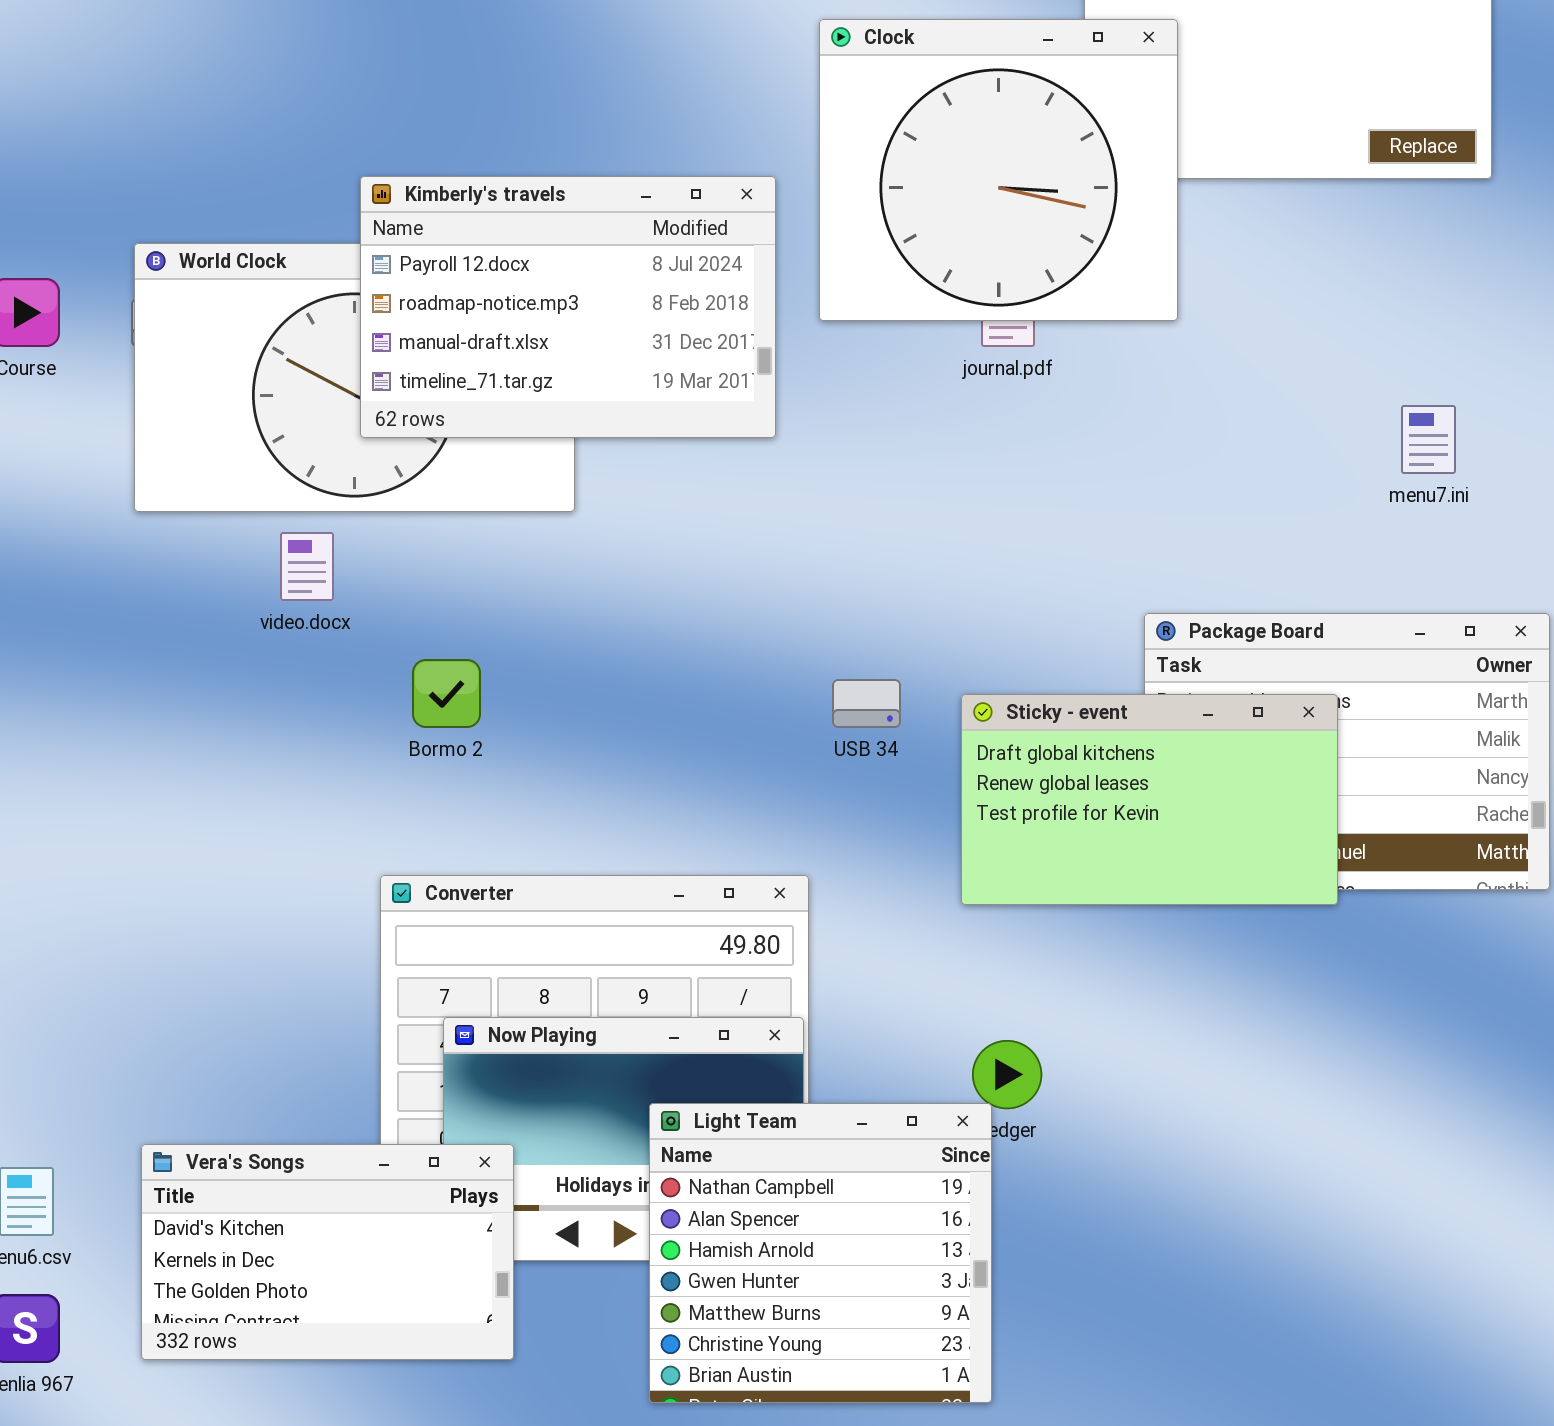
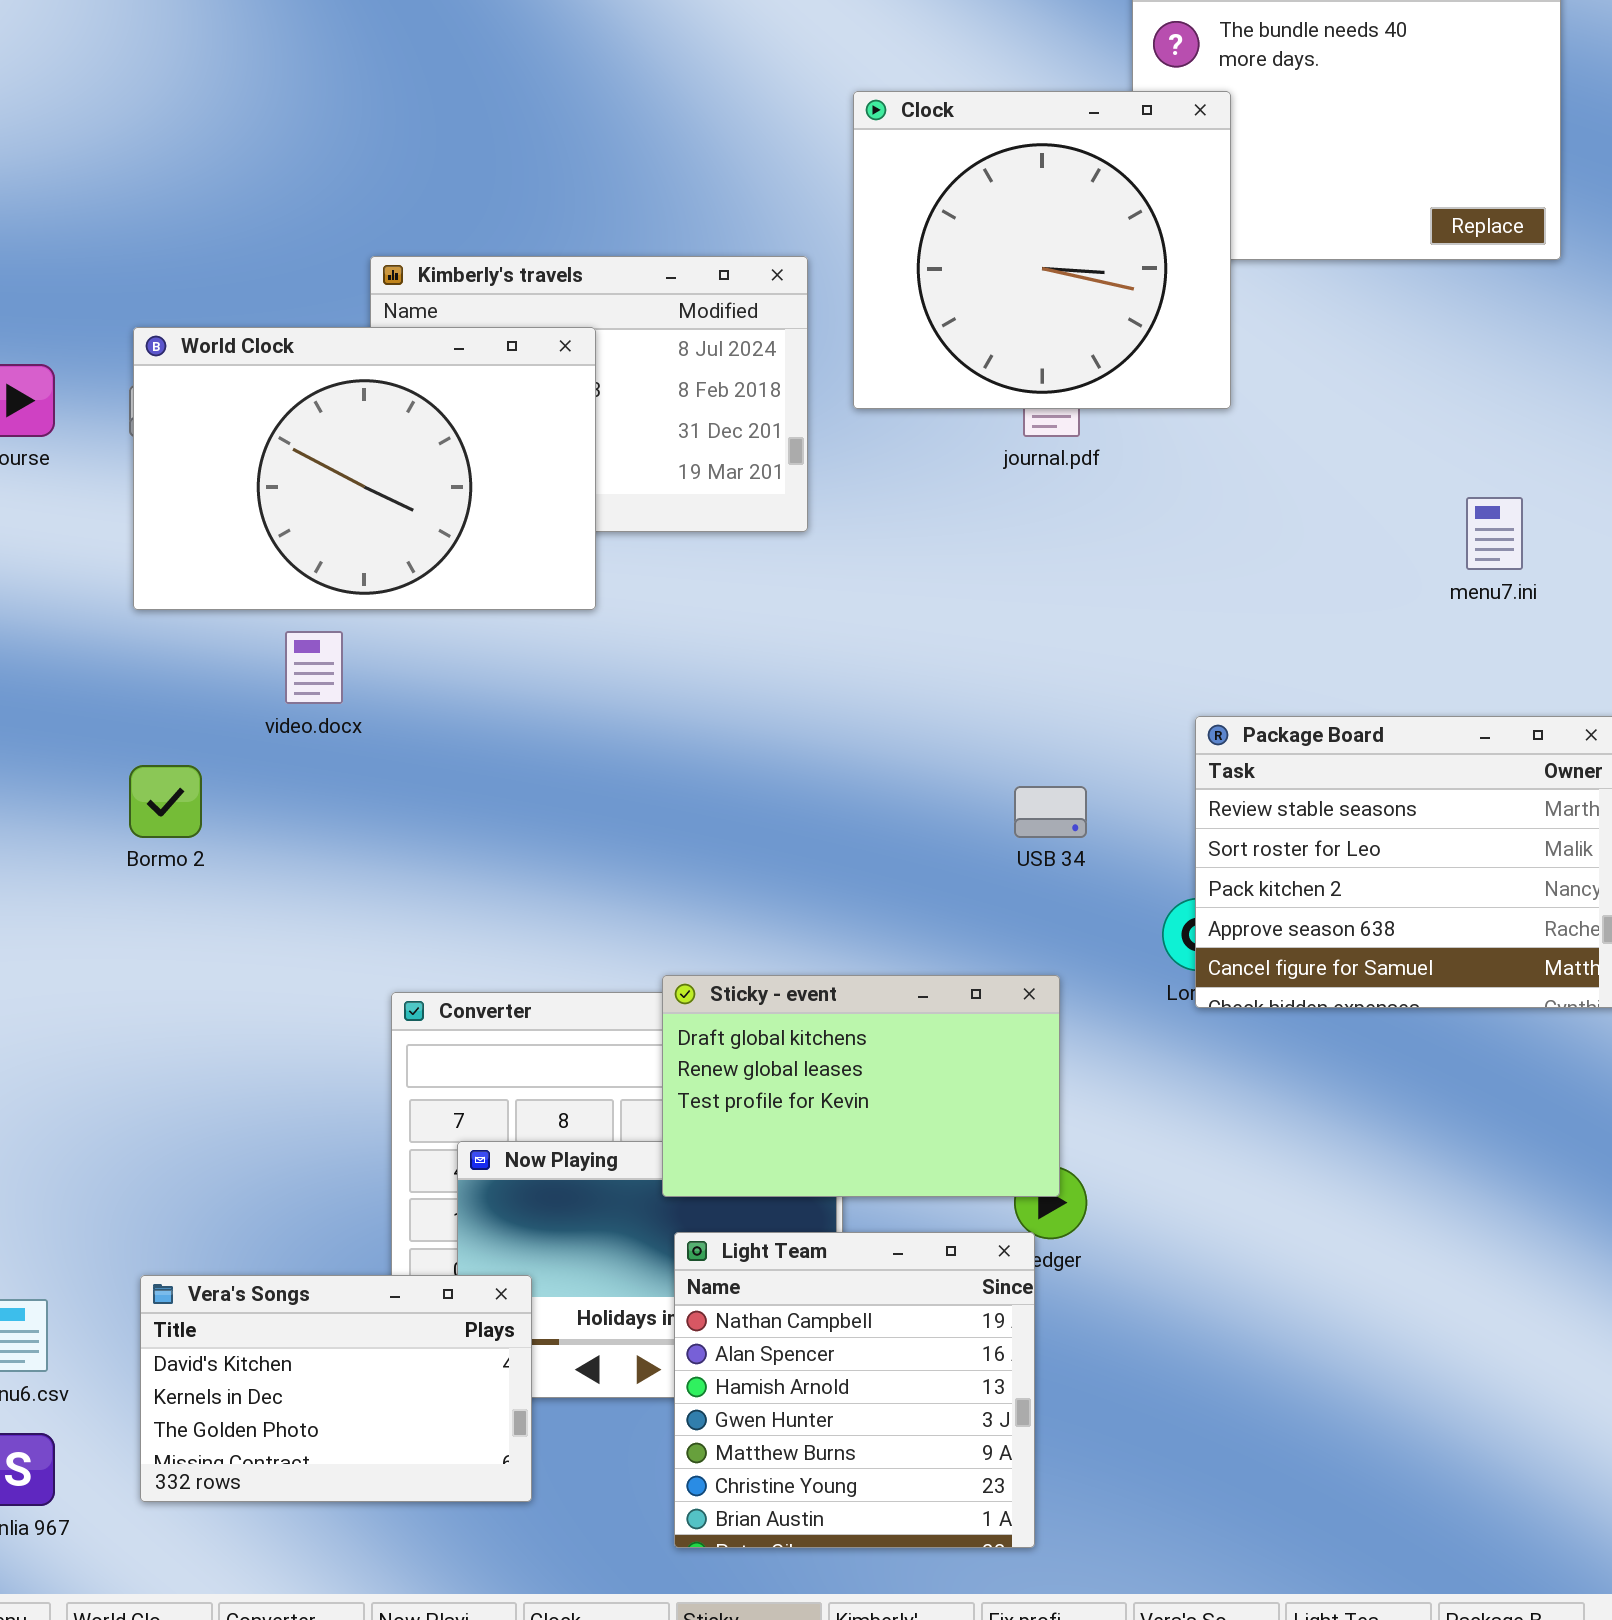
World Clock: [134,243,575,512] -> [133,327,596,610], raised
Bormo 2: [412,659,481,728] -> [129,765,202,838], moved
USB 34: [832,679,901,728] -> [1014,786,1087,838], moved
Sticky - event: [961,694,1338,905] -> [662,975,1060,1197], moved

